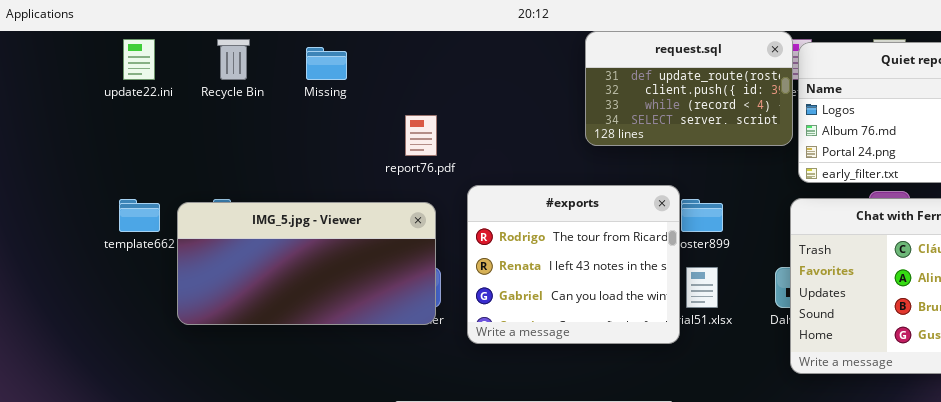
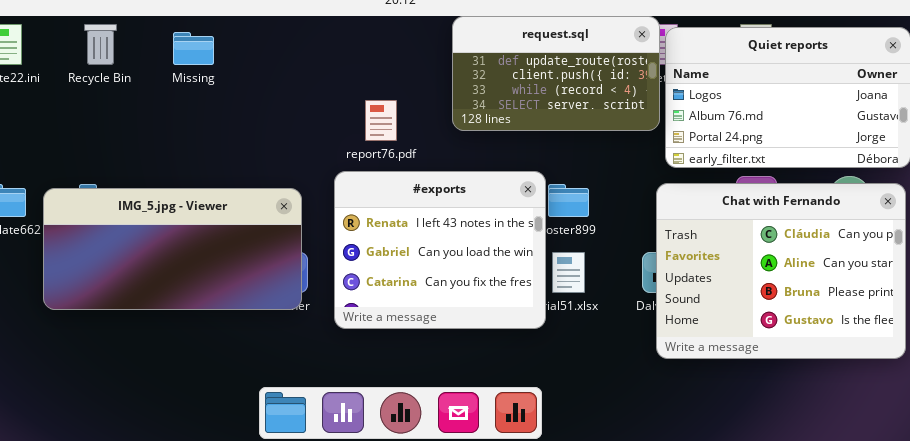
report76.pdf: [405,115,437,156] -> [365,100,397,141], moved
#exports: [467,185,680,344] -> [334,171,546,329], scrolled down 1 row

